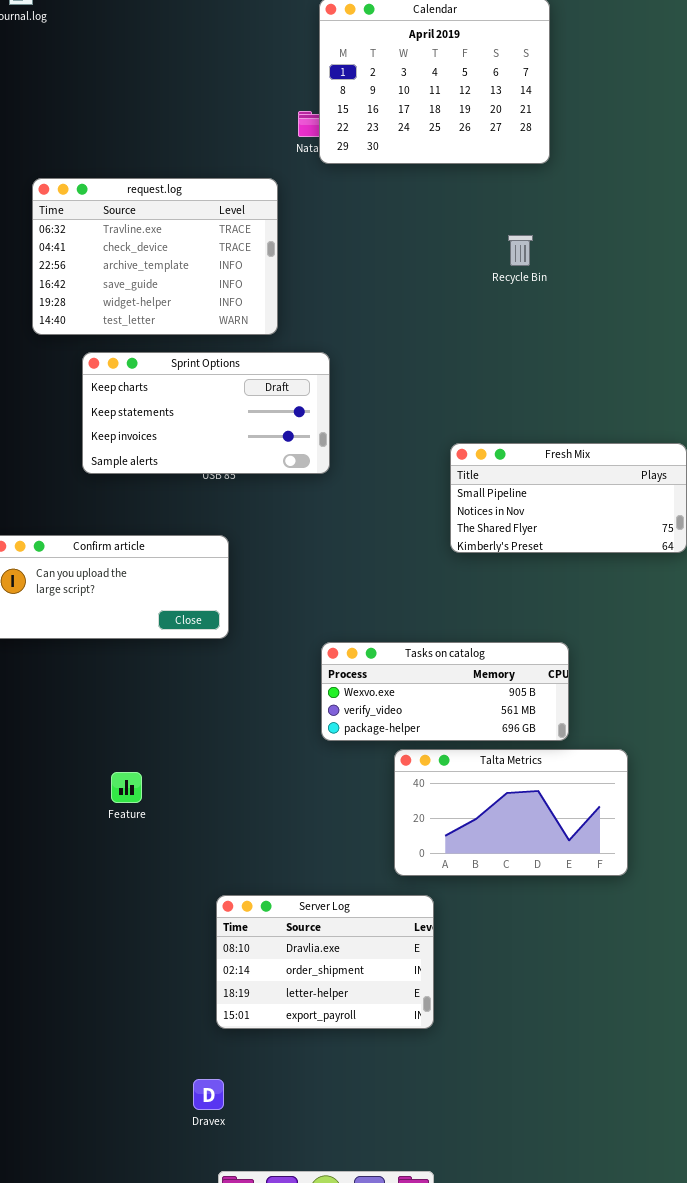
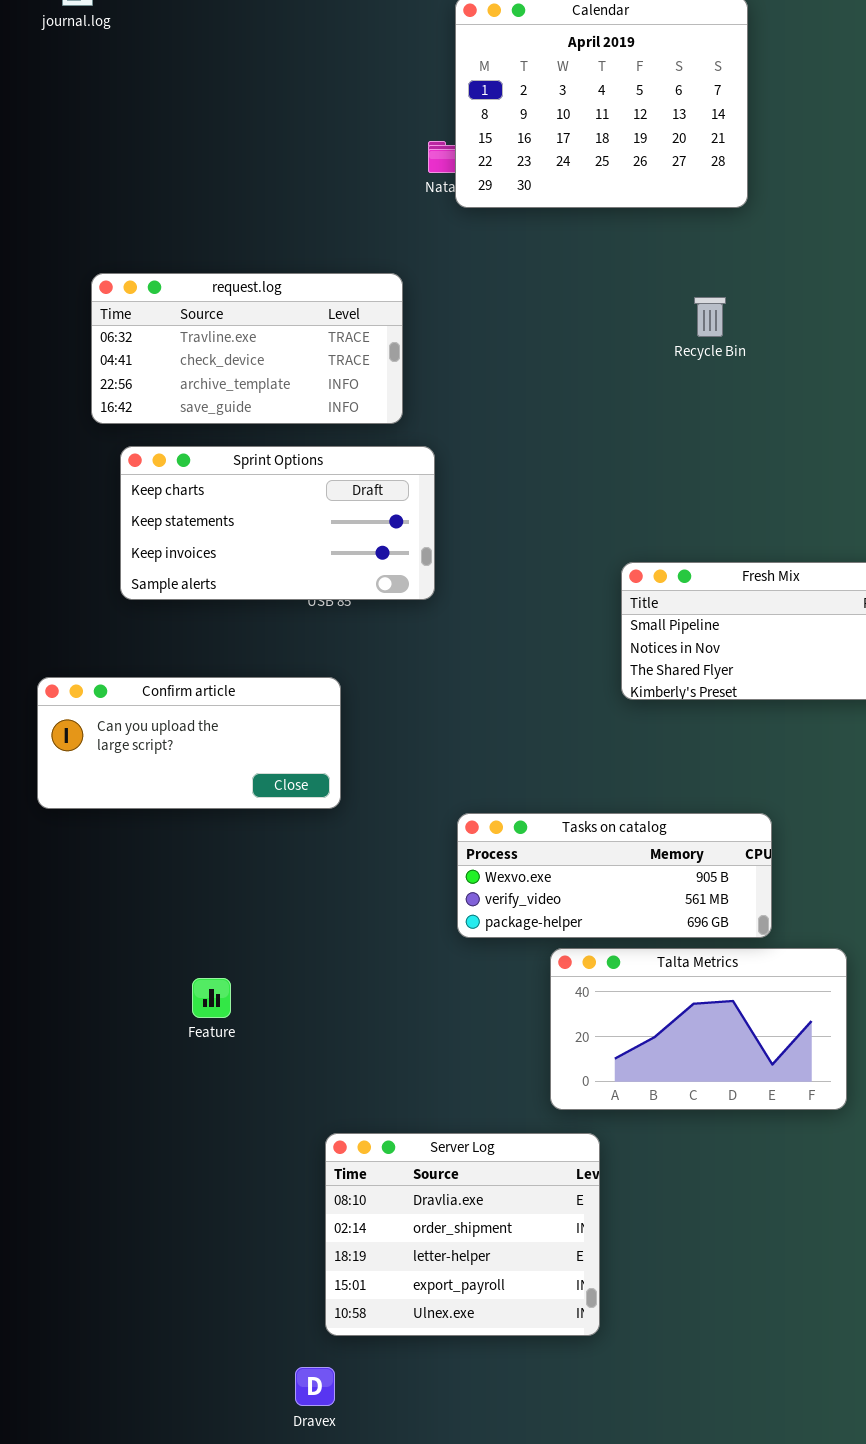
request.log: [32,178,278,335] -> [91,273,403,424], resized
Sprint Options: [82,352,330,474] -> [120,446,435,600], moved
Server Log: [216,895,434,1029] -> [325,1133,600,1336], resized

